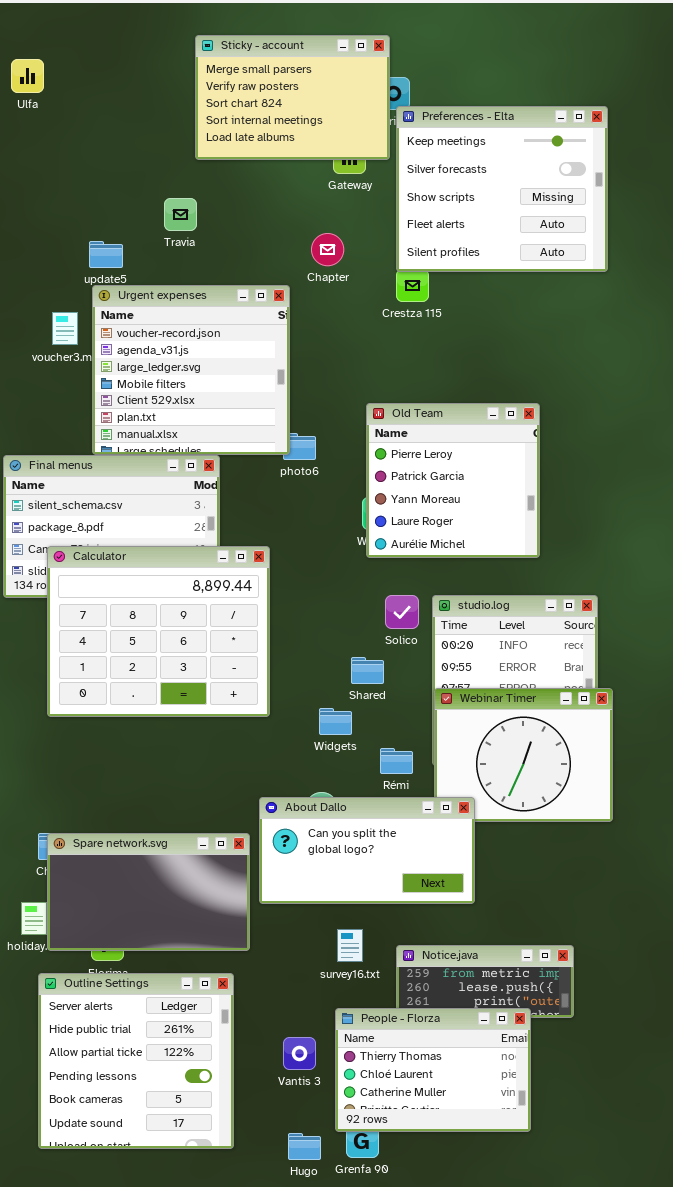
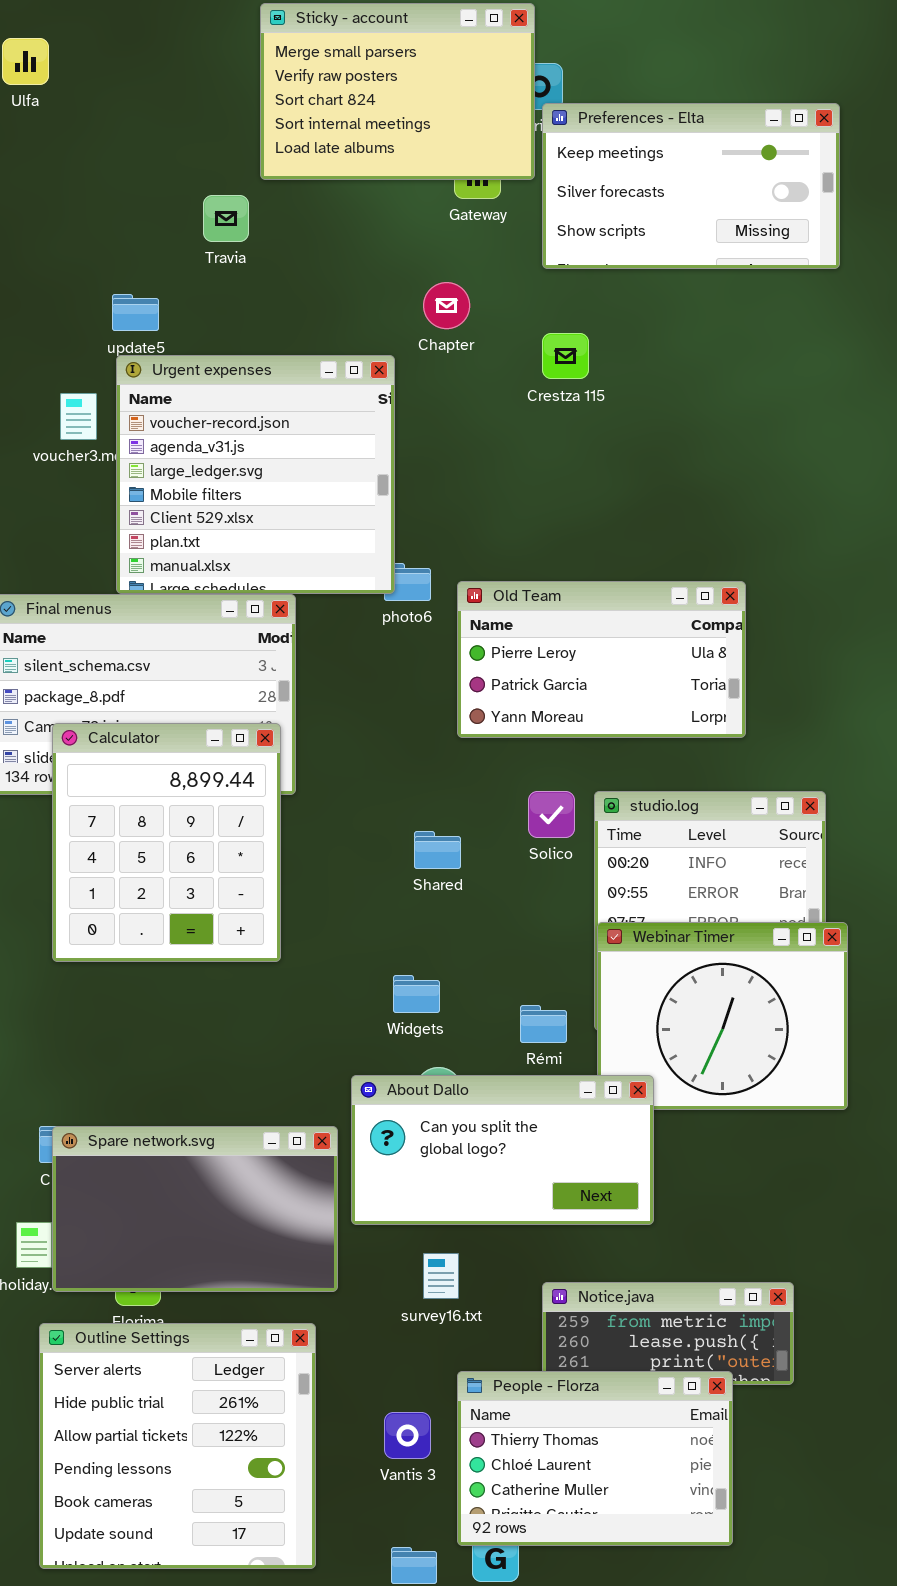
Preferences - Elta: [396,106,608,272] -> [542,103,840,269], resized
Travia: [164,198,197,231] -> [203,195,249,242], moved
Old Team: [366,403,540,558] -> [457,581,746,738], resized
Calculator: [47,546,270,717] -> [52,723,281,962], resized
Shared: [351,657,384,684] -> [414,831,461,869], moved
Widgets: [319,708,352,735] -> [393,975,440,1013], moved
survey16.txt: [337,929,363,962] -> [423,1253,459,1299], moved

